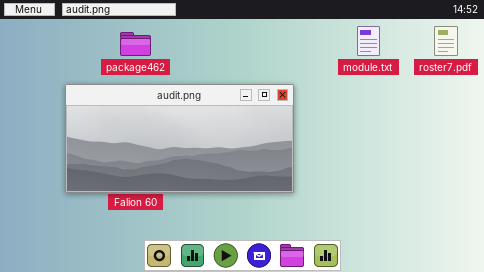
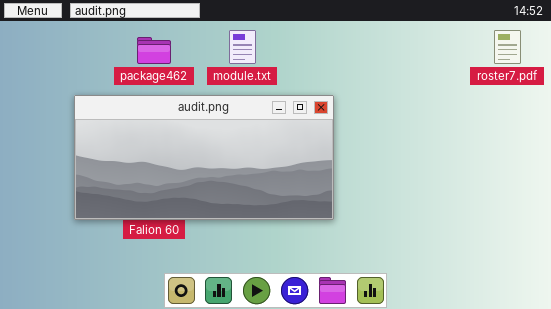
module.txt: [357,26,380,56] -> [229,30,256,64], moved

